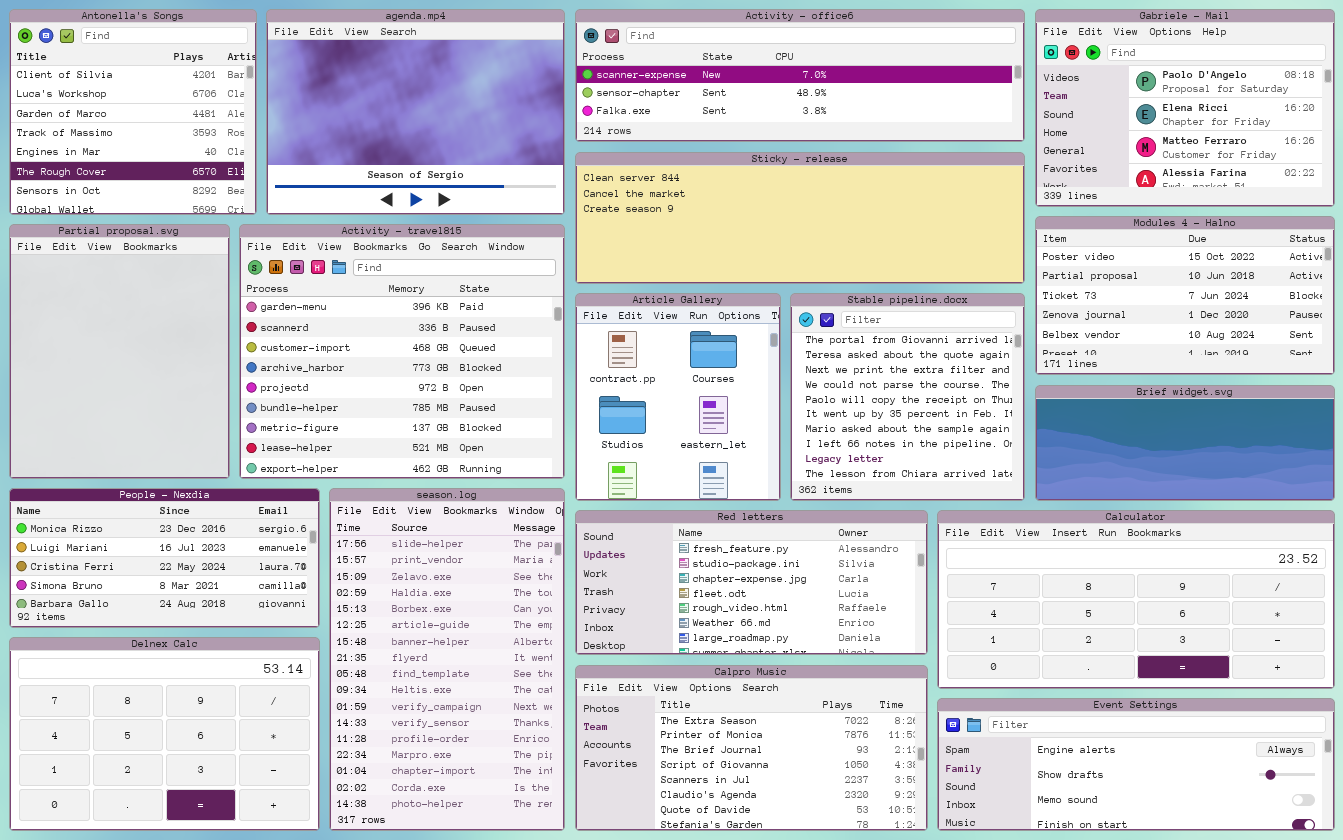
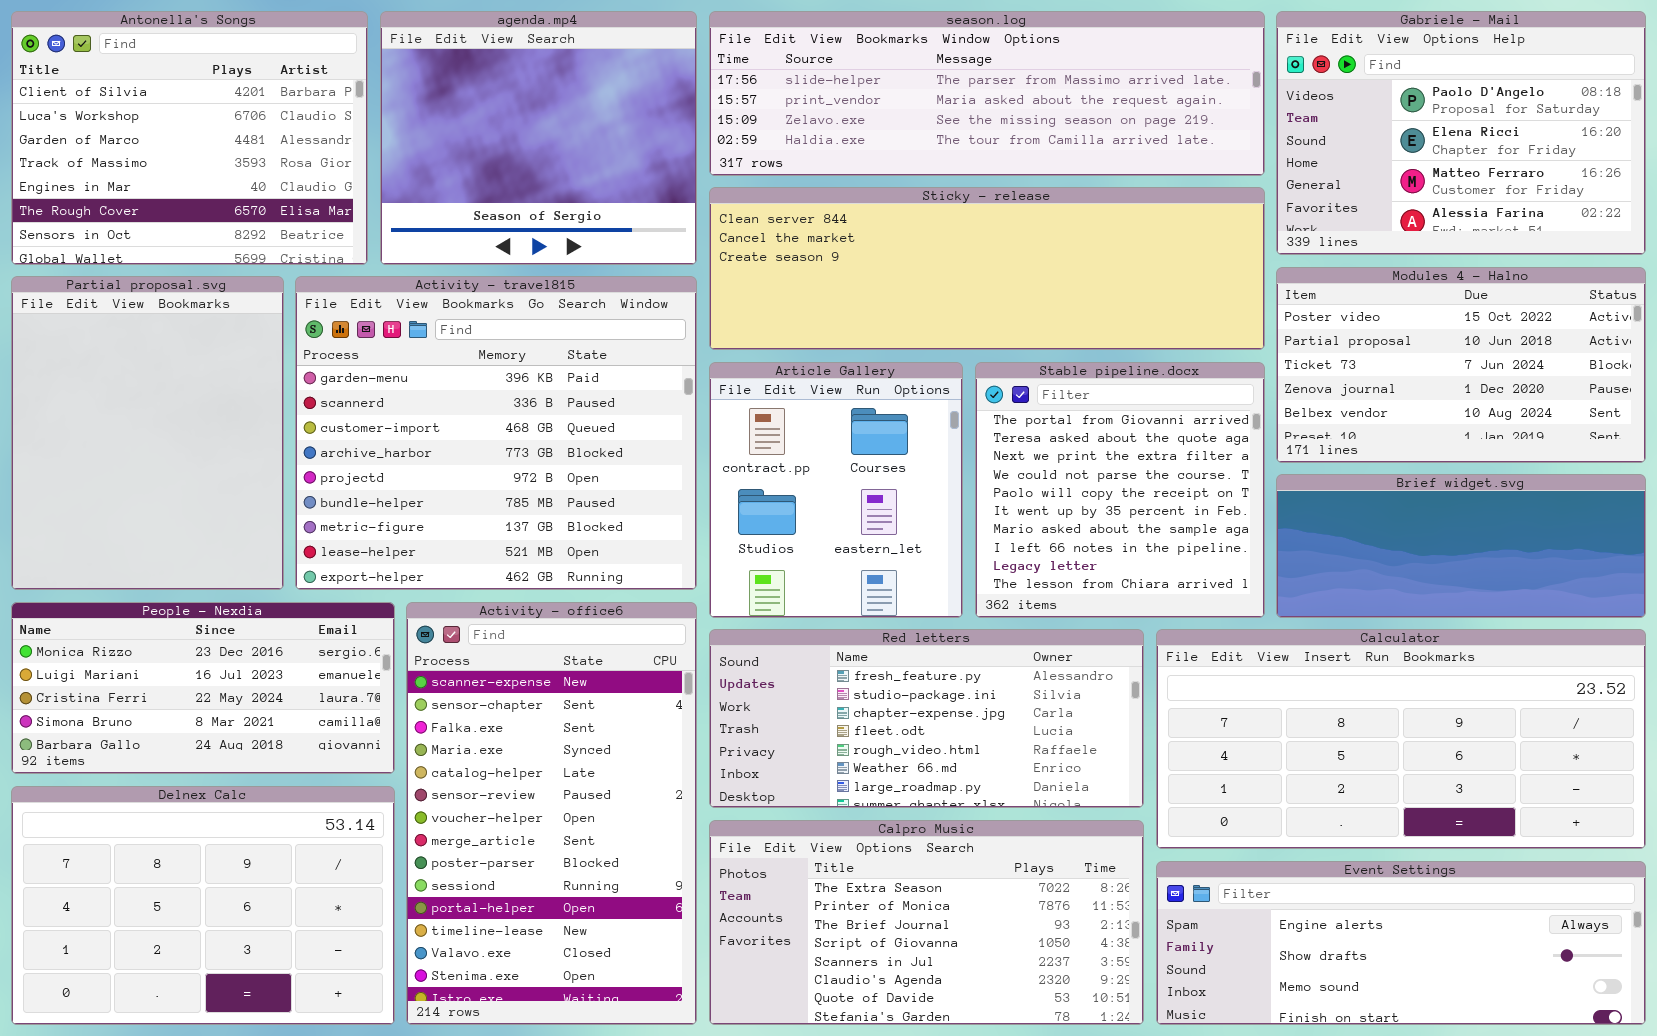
Antonella's Songs: [9,9,257,215] -> [11,11,368,265], resized
agenda.mp4: [266,9,565,215] -> [380,11,697,265], resized
Activity - office6: [575,9,1025,142] -> [406,602,697,1025], moved, resized
season.log: [329,488,565,831] -> [709,11,1265,176], moved, resized

